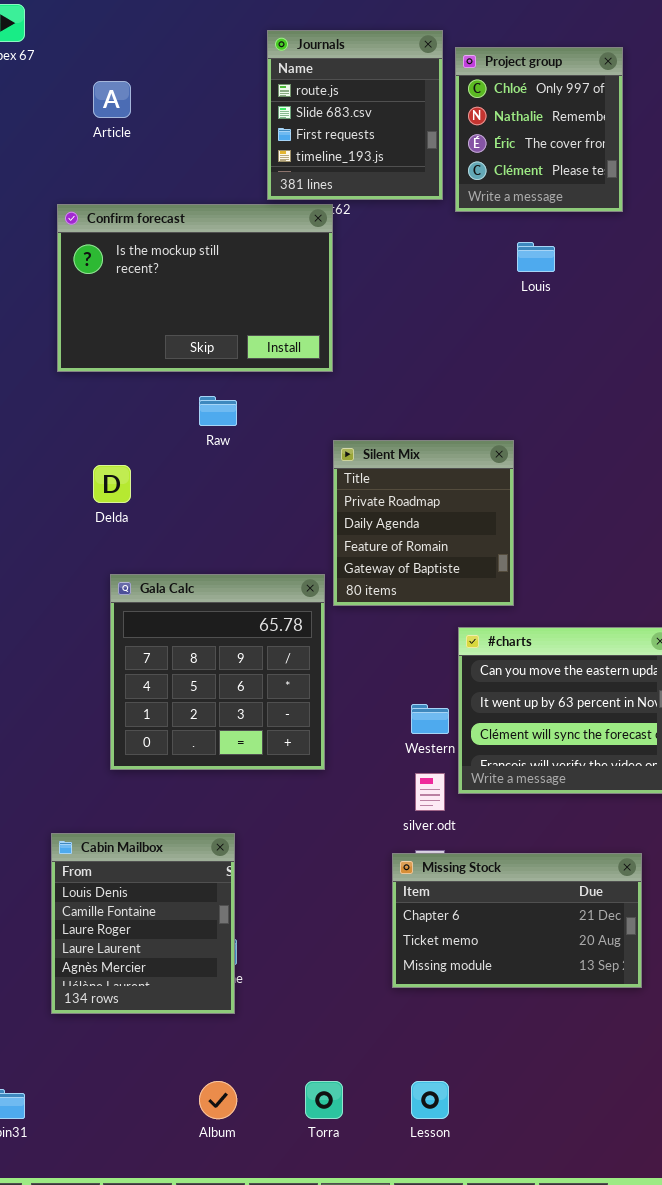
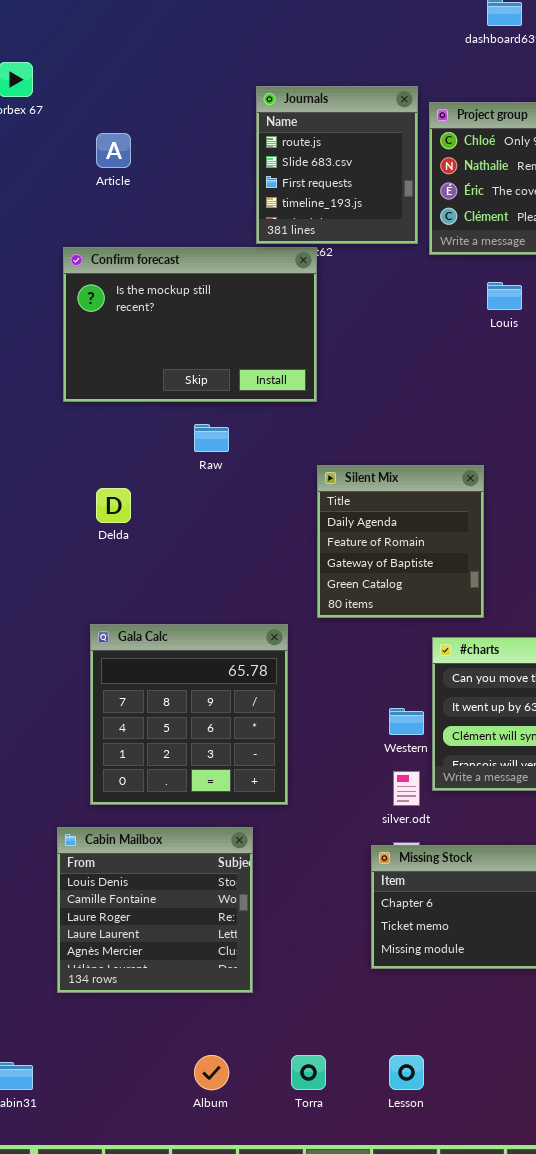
Silent Mix: [333,440,514,606] -> [317,465,484,618], scrolled down 1 row
Gala Calc: [110,574,325,770] -> [90,624,288,805], moved
Cabin Mailbox: [51,833,235,1014] -> [57,827,253,993], resized

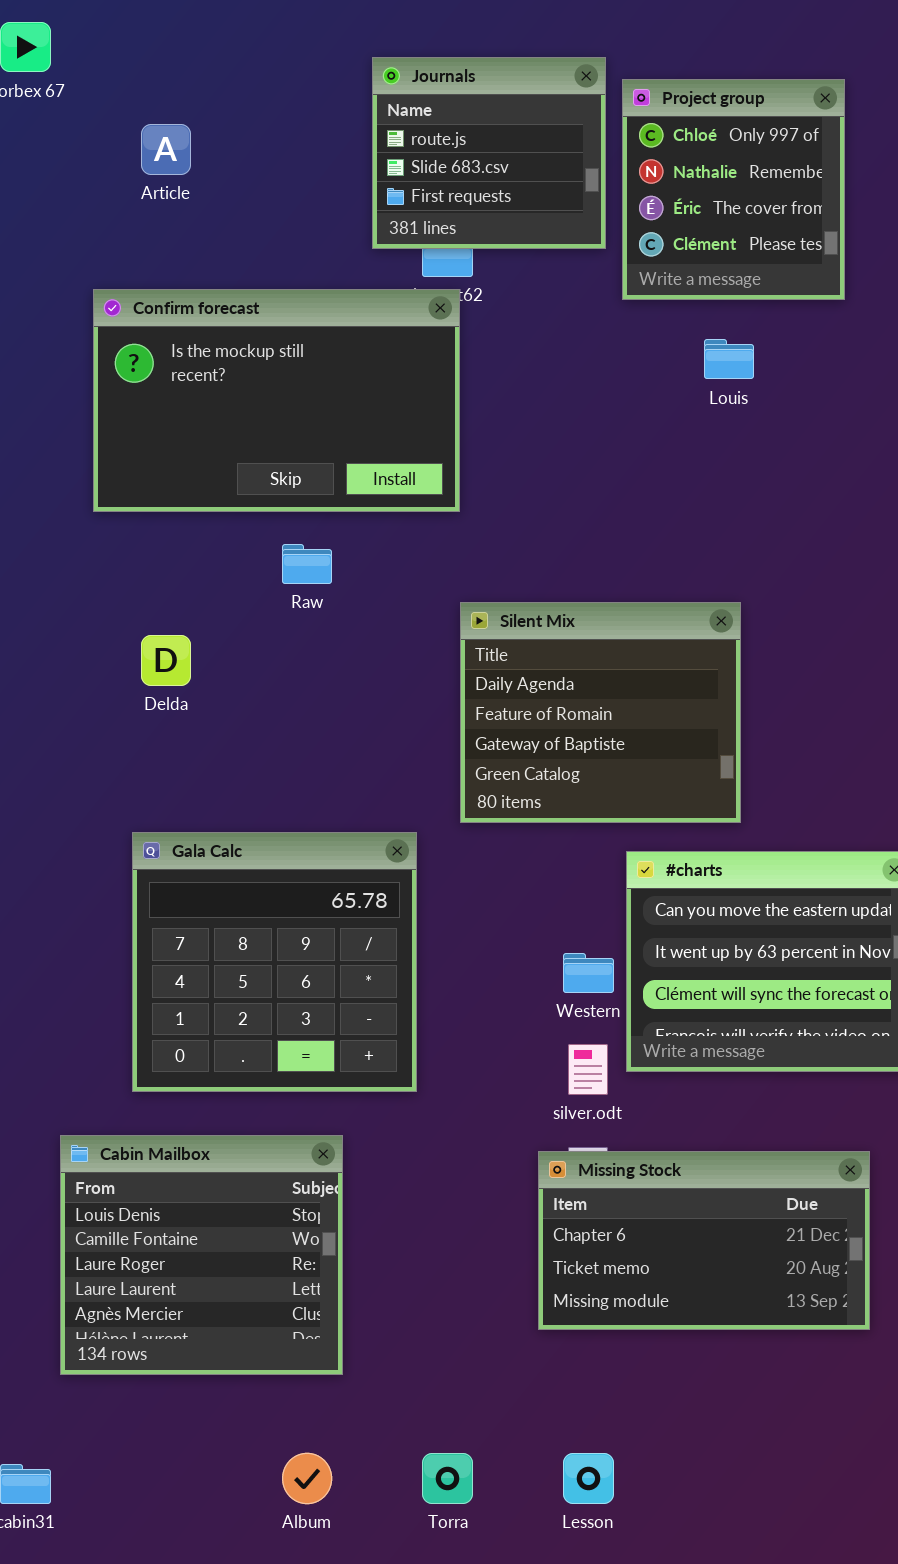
Journals: [256,86,418,244] -> [372,57,606,249], resized
Silent Mix: [317,465,484,618] -> [460,602,741,823], resized
Cabin Mailbox: [57,827,253,993] -> [60,1135,343,1375], moved

